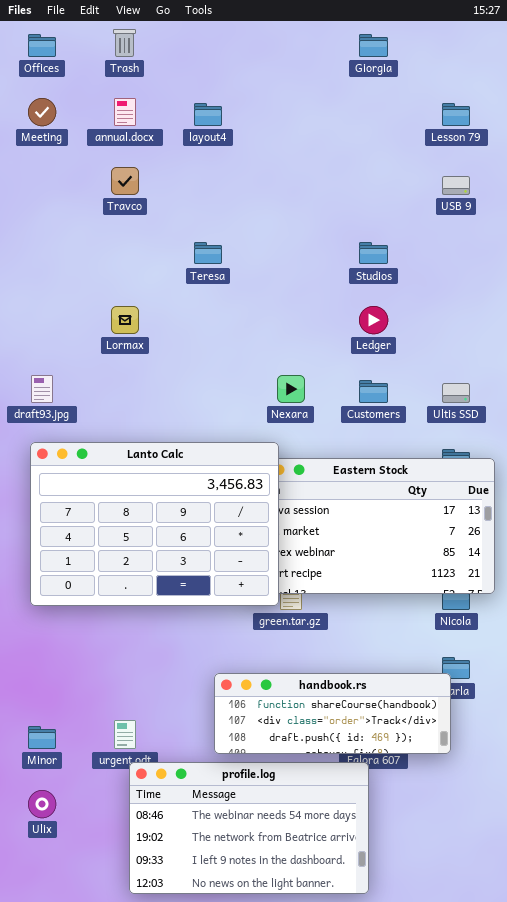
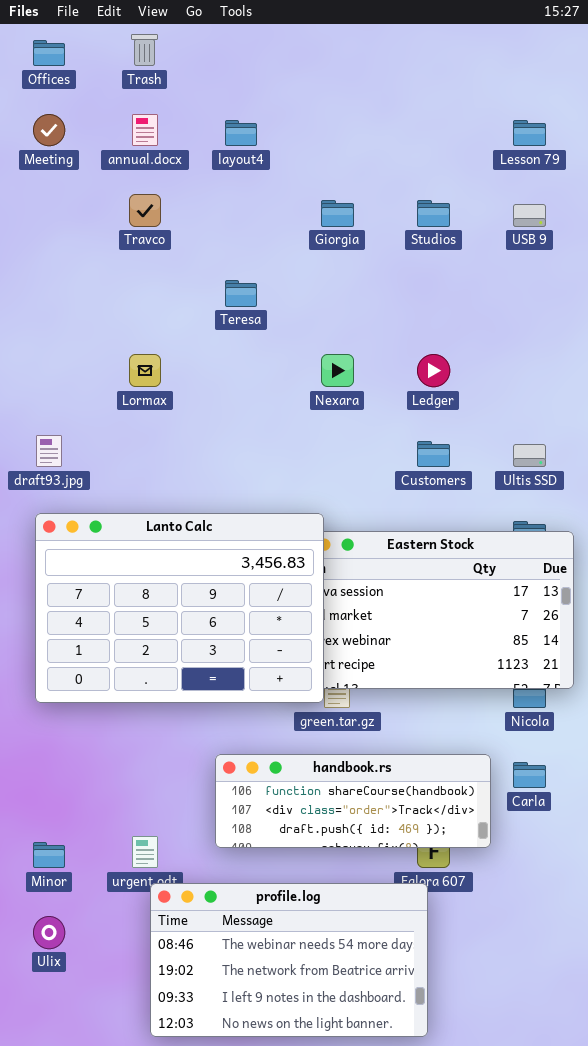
Giorgia: [359,34,388,57] -> [321,200,354,227], moved
Studios: [359,242,388,264] -> [417,200,450,227], moved
Nexara: [277,375,305,403] -> [321,354,354,387], moved
handbook.rs: [214,673,451,754] -> [215,754,491,848], moved

